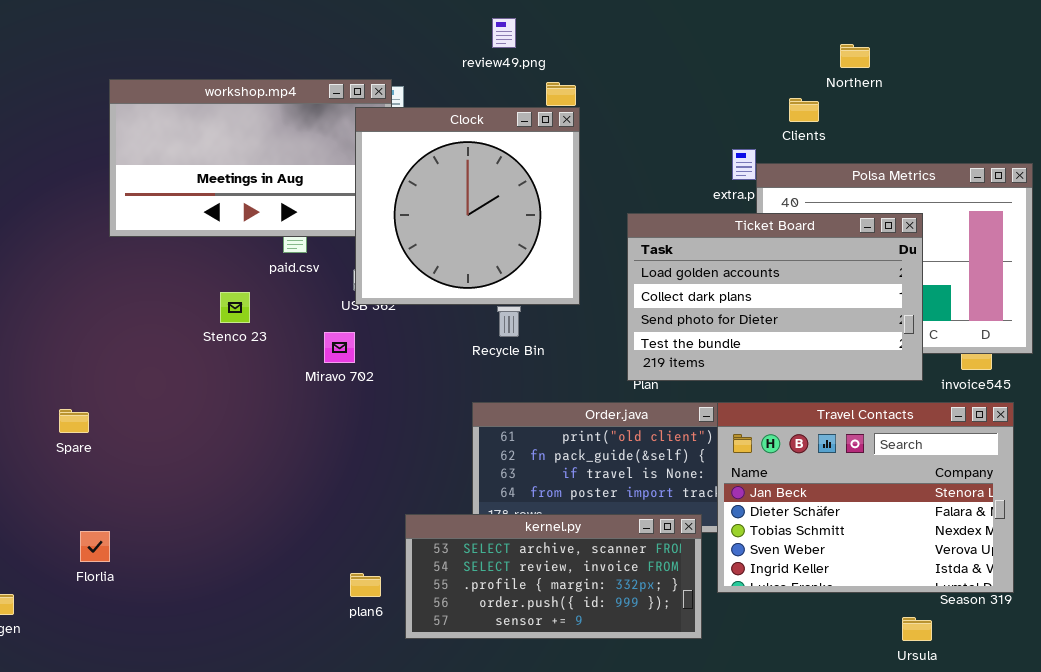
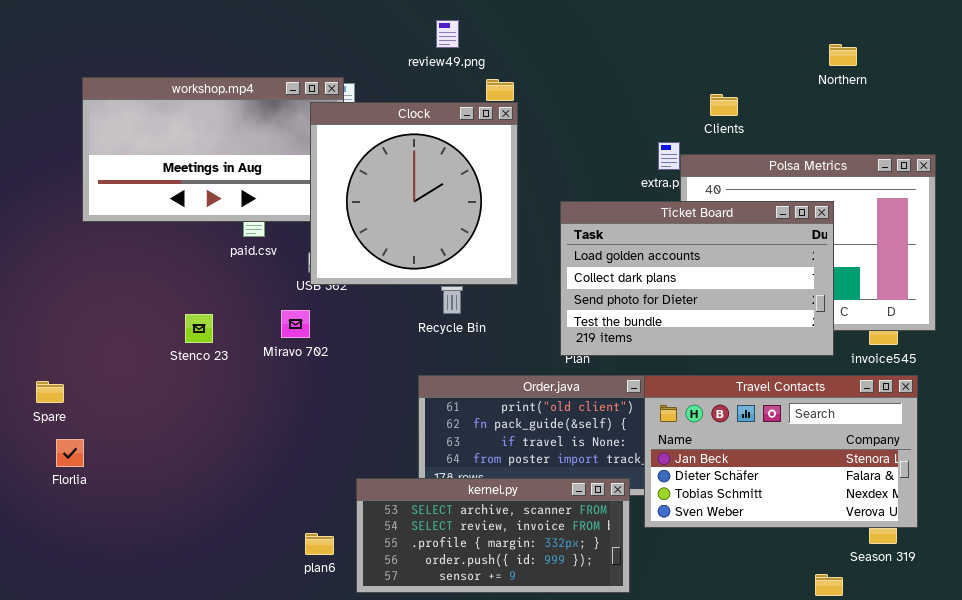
Northern: [840,44,870,68] -> [829,44,857,66], moved
Stenco 23: [220,292,250,323] -> [185,314,213,343], moved
Travel Contacts: [717,402,1014,593] -> [644,375,918,528], resized
Florlia: [80,531,110,562] -> [56,439,84,467], moved

